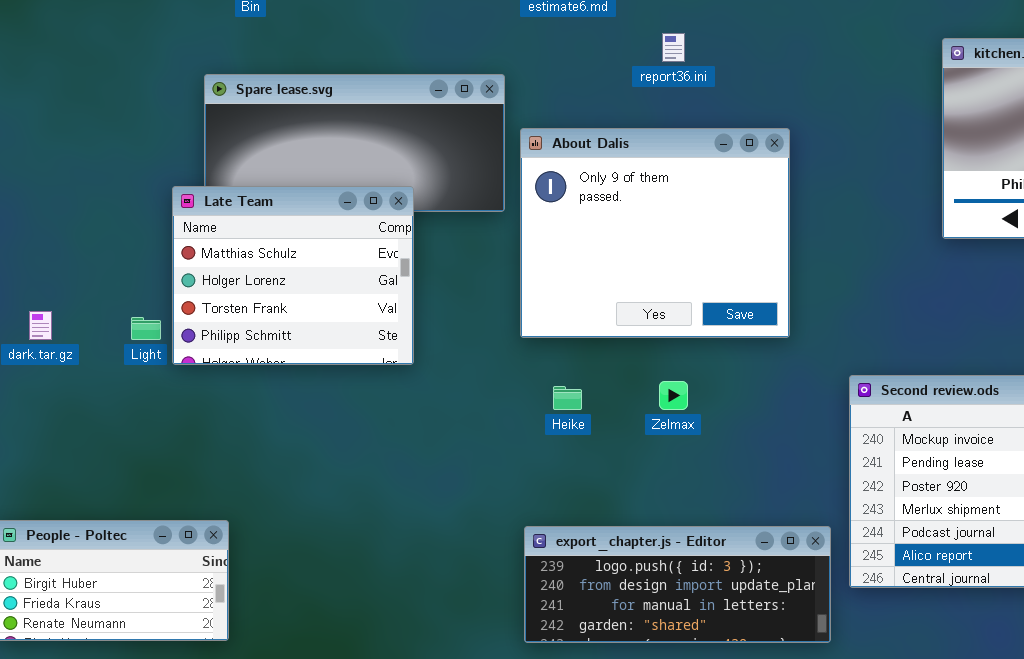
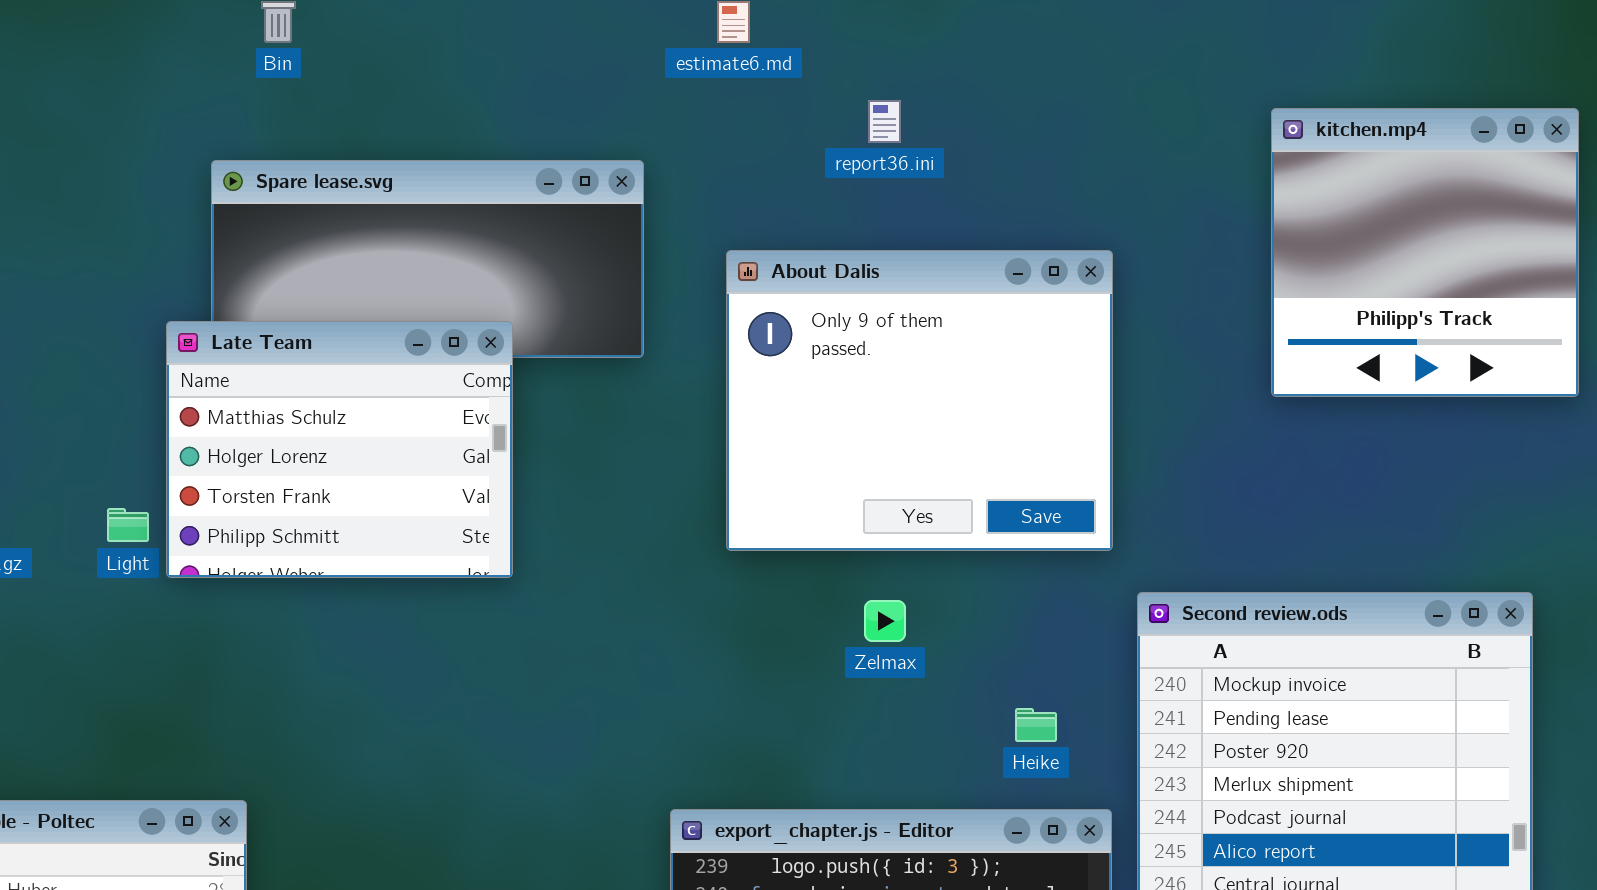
About Dalis: [520,128,790,338] -> [726,250,1113,551], moved
Heike: [553,386,582,410] -> [1015,708,1057,742], moved

